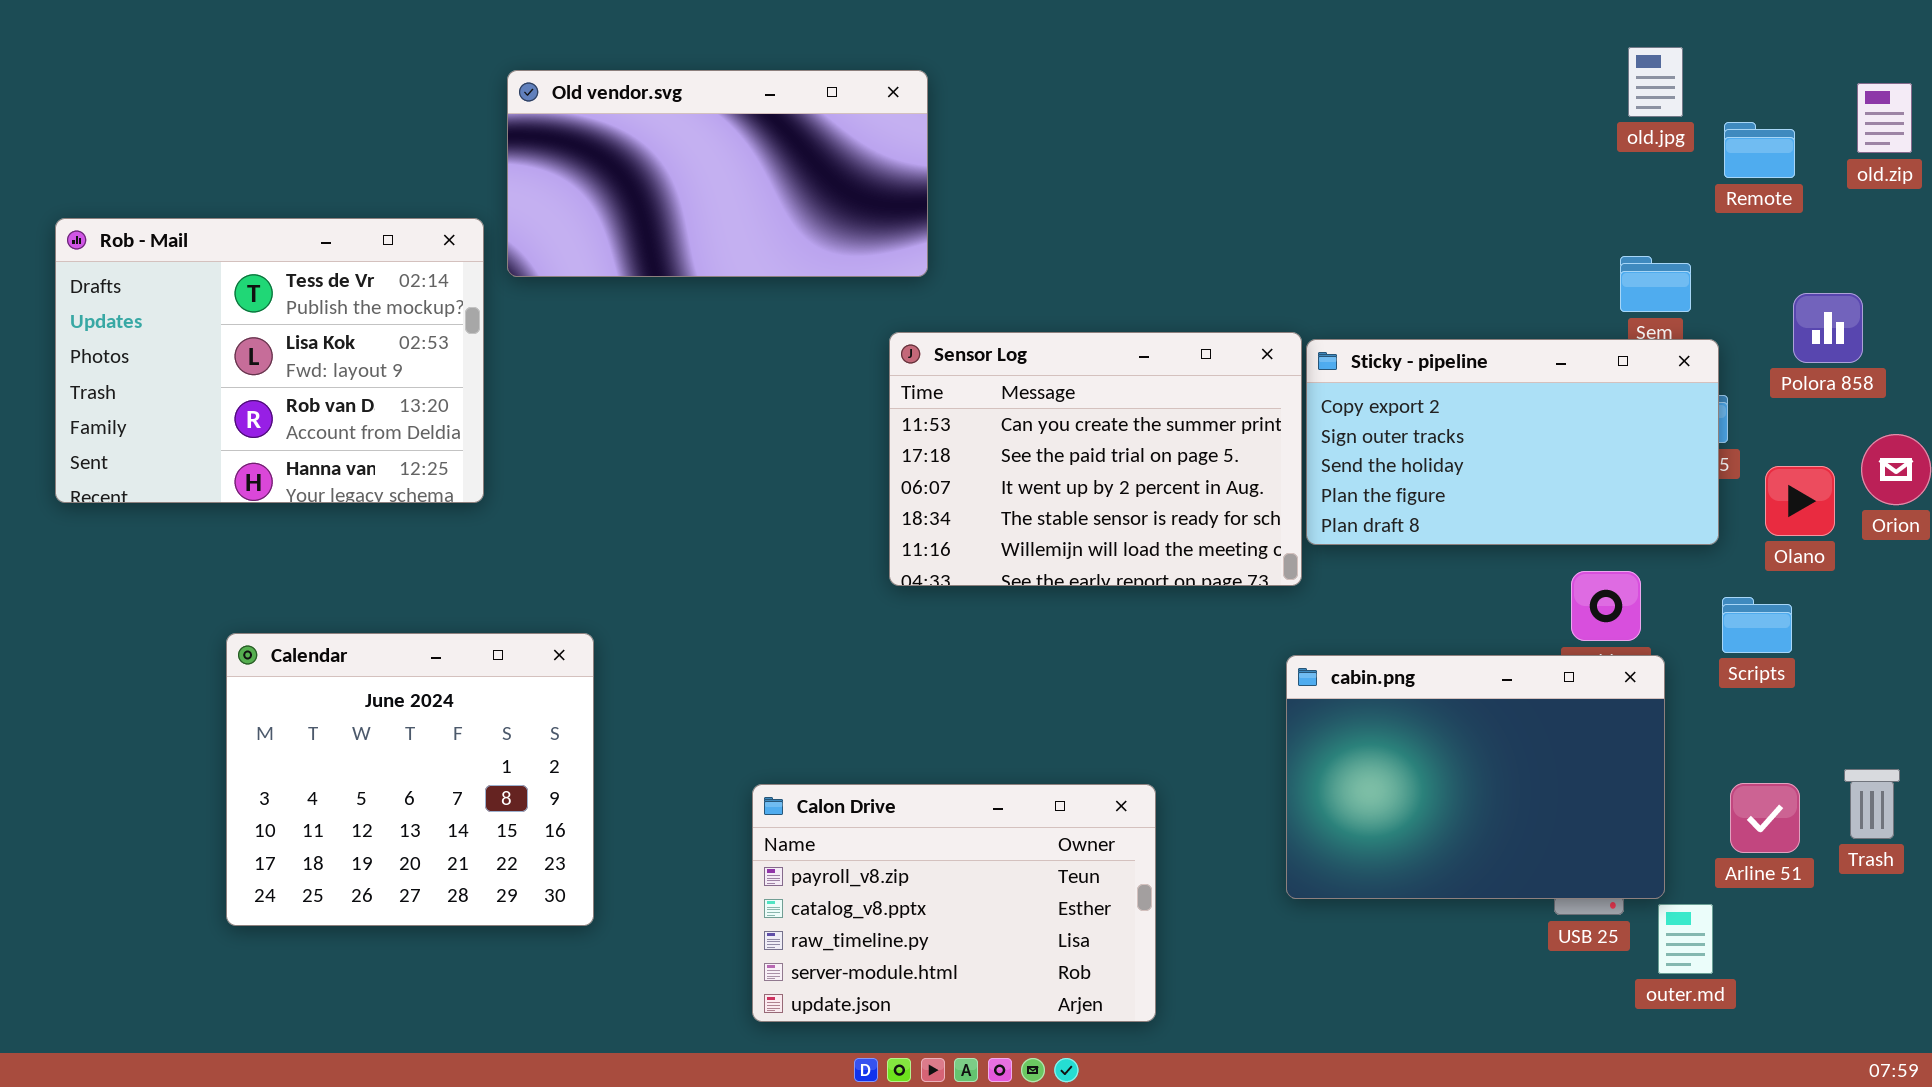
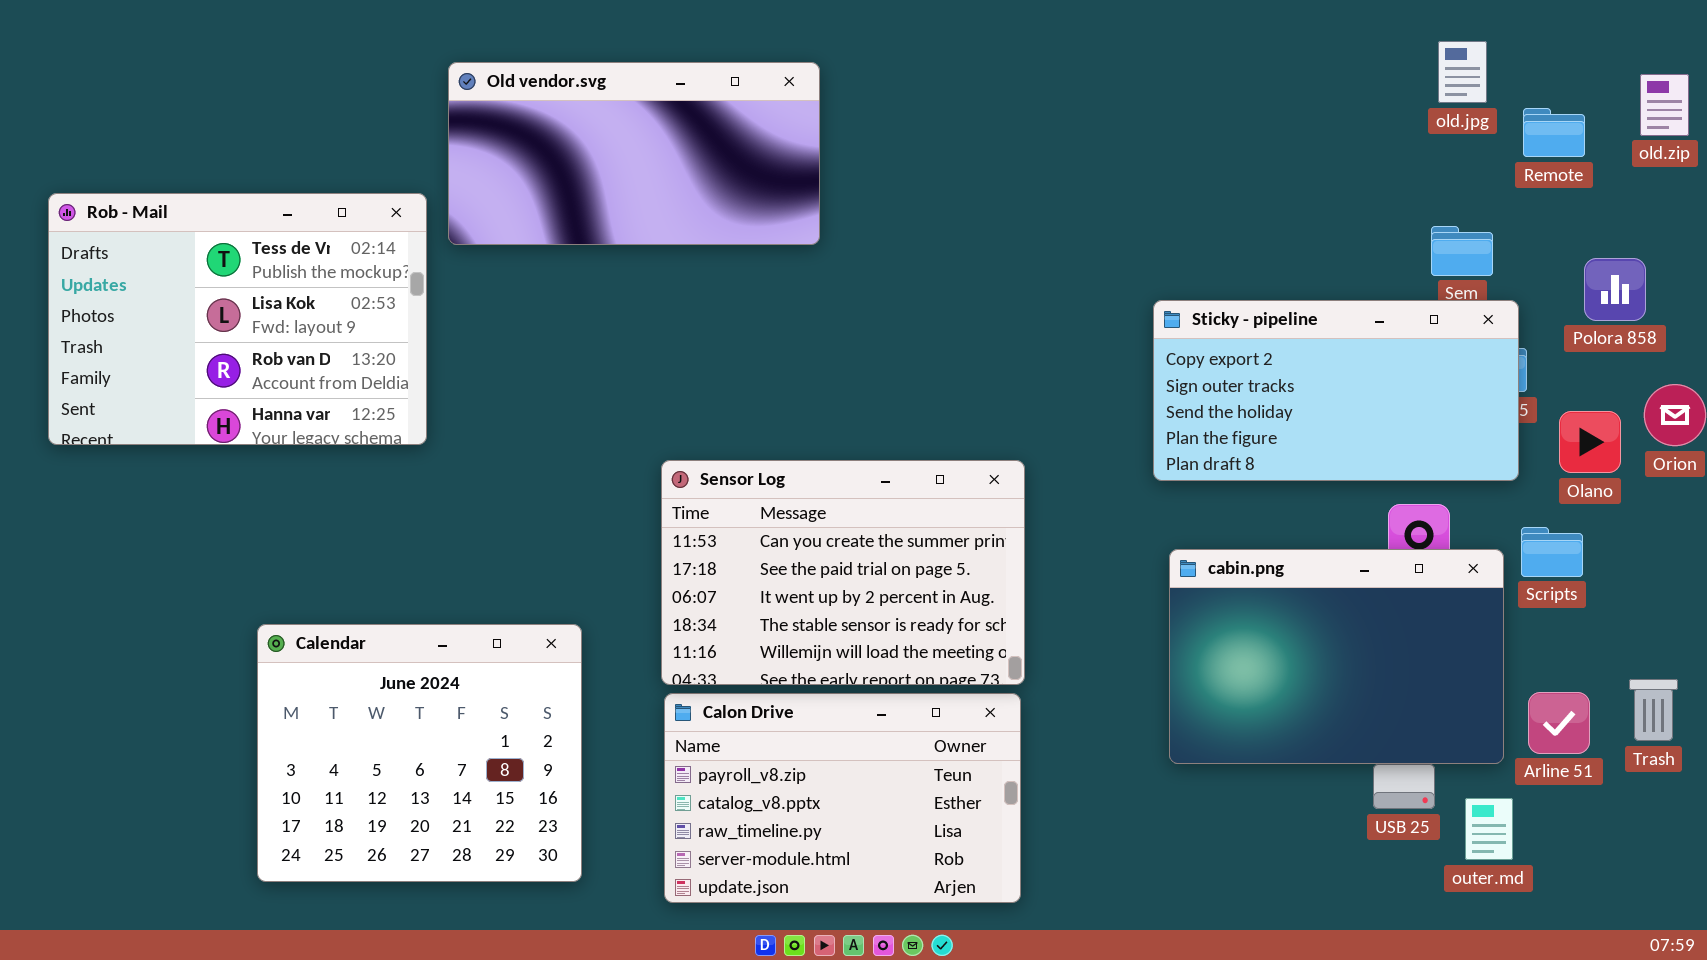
Sensor Log: [889,332,1302,586] -> [661,460,1025,685], moved
Calendar: [226,633,594,926] -> [257,624,582,882], moved
cabin.png: [1286,655,1665,899] -> [1169,549,1504,764], moved

